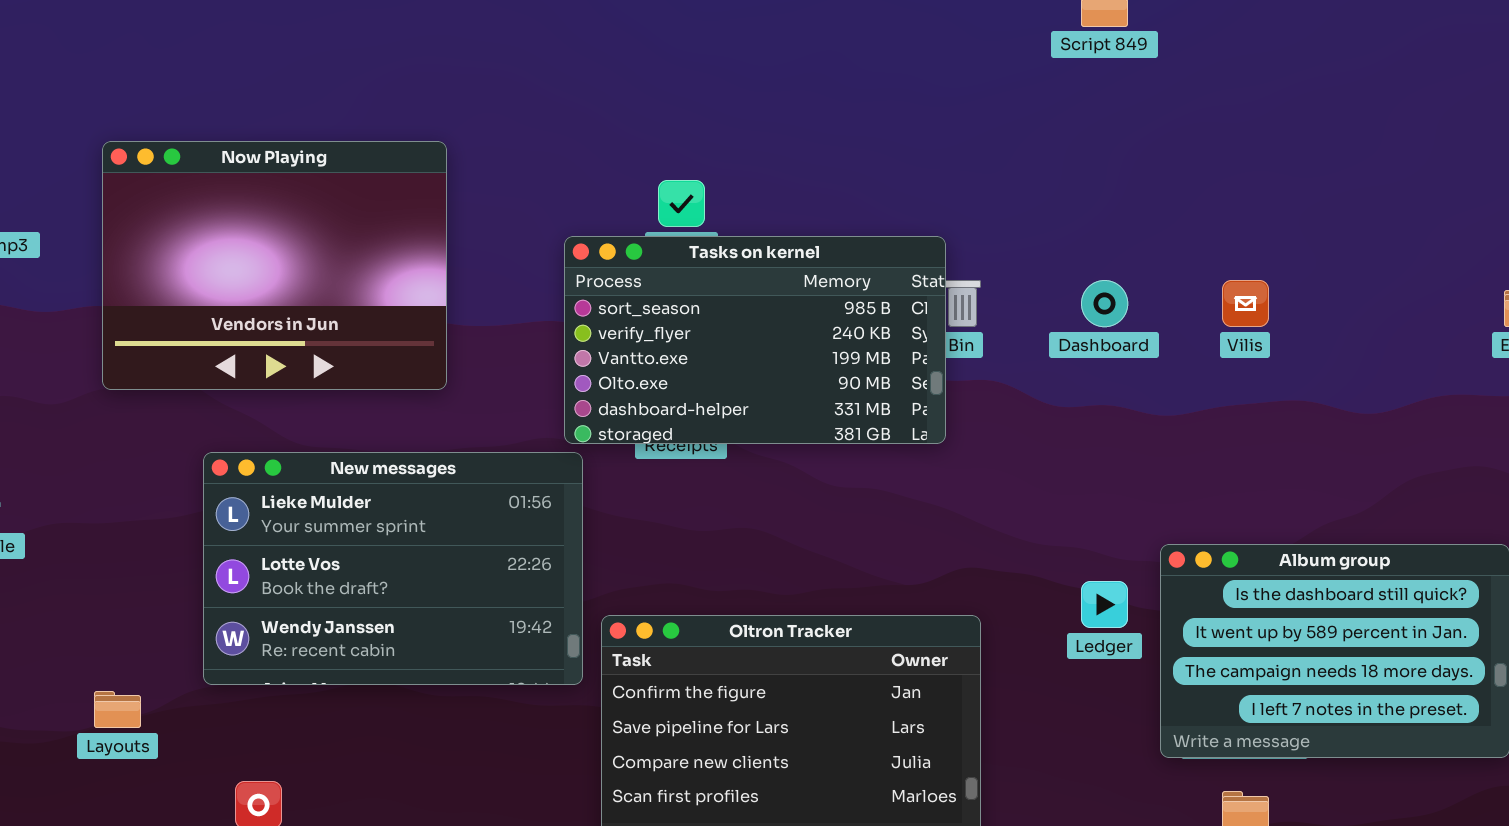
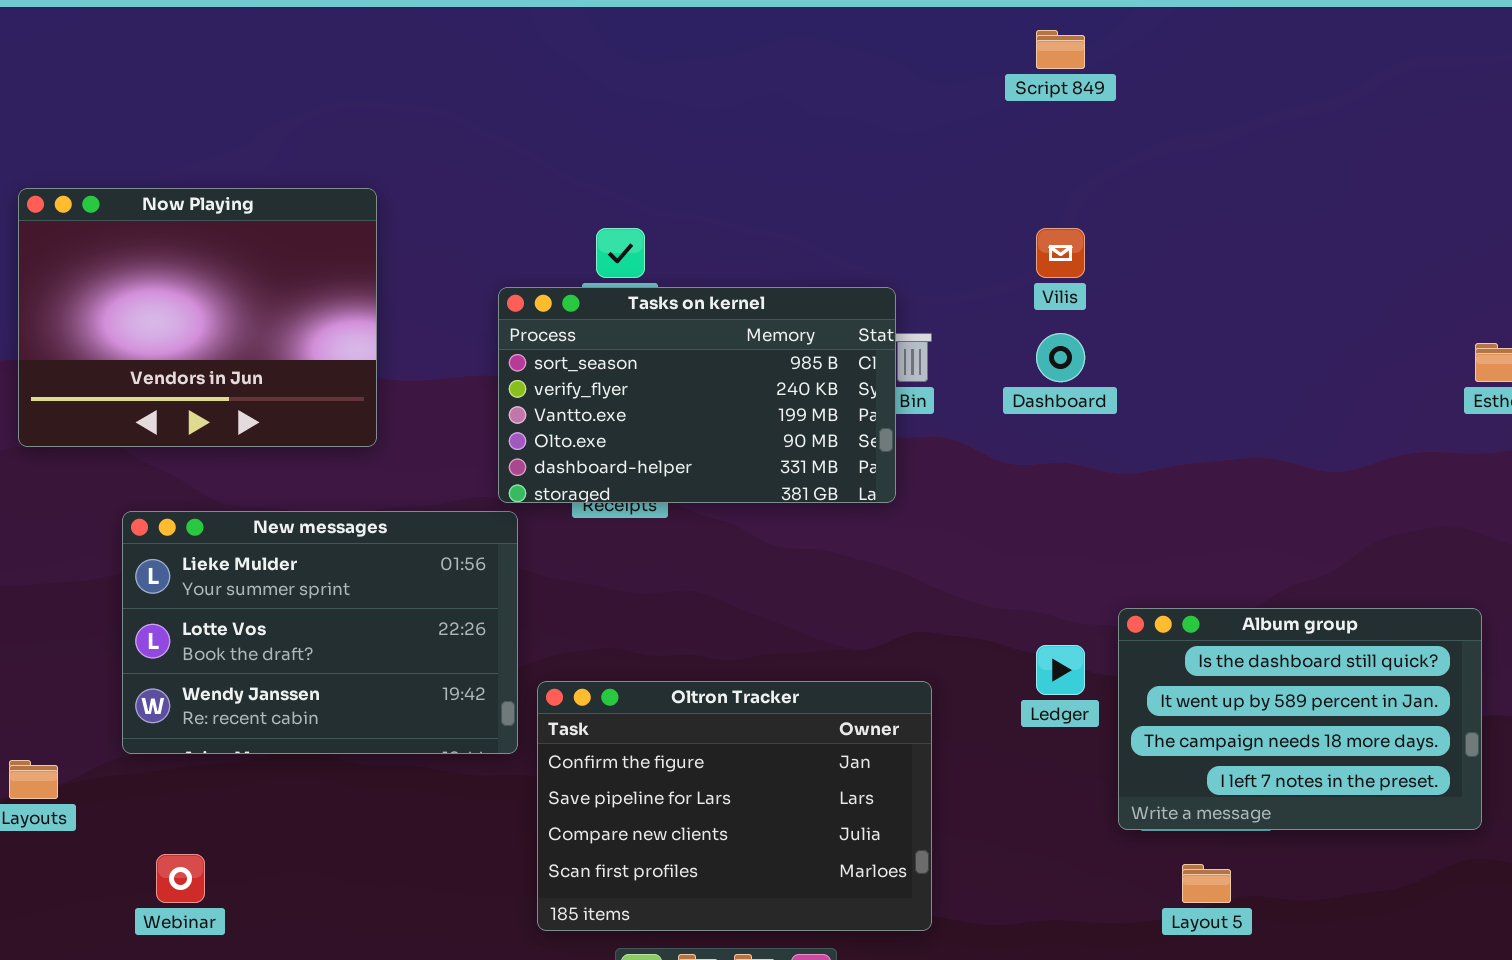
Vilis: [1222,280,1269,327] -> [1036,228,1085,278], moved

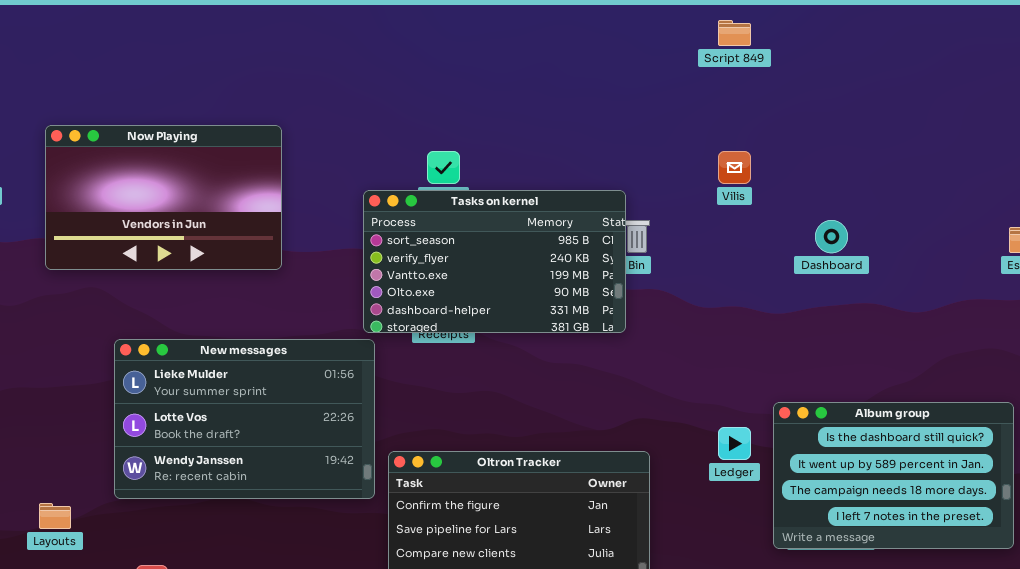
Now Playing: [18,188,377,447] -> [45,125,282,270], resized
Dashboard: [1036,333,1085,382] -> [815,220,848,253], moved

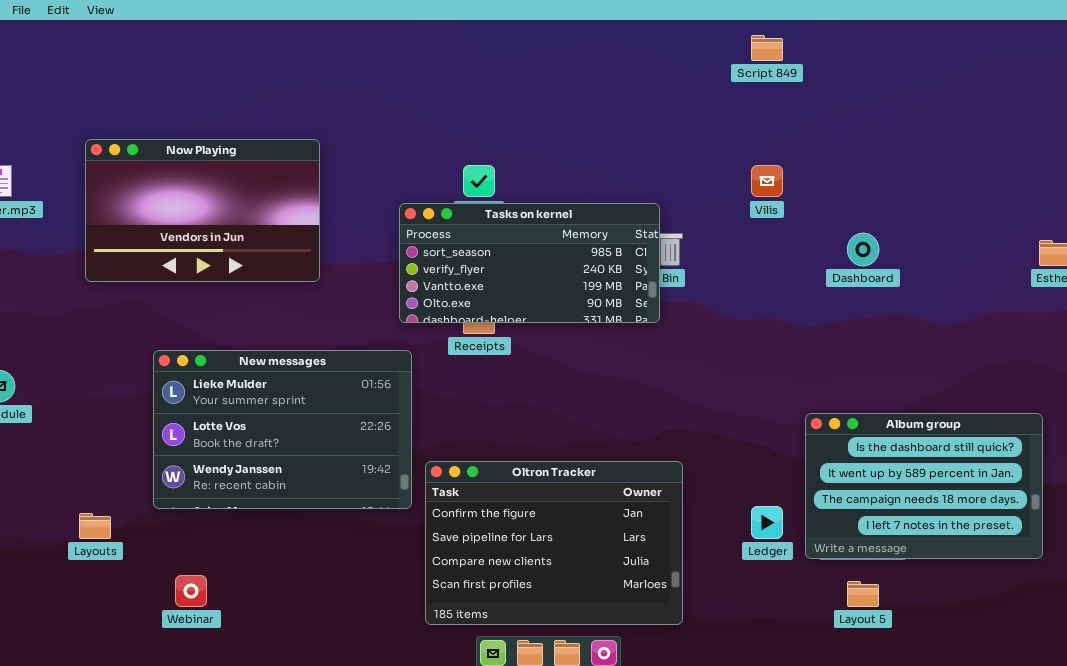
Tasks on kernel: [363,190,626,333] -> [399,203,660,323], resized
Ledger: [718,427,751,460] -> [751,506,783,539], moved

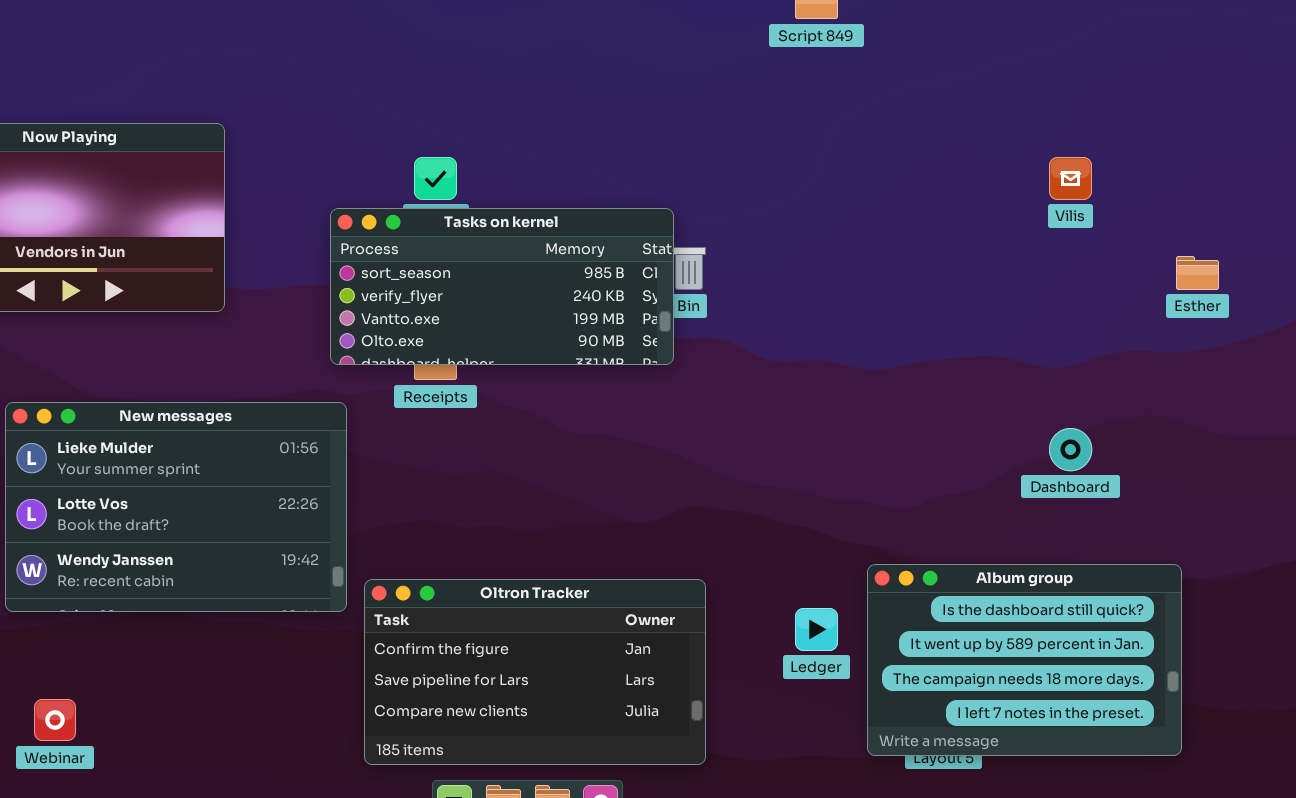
Vilis: [751,165,783,197] -> [1049,157,1092,200], moved
Dashboard: [847,233,879,266] -> [1049,428,1092,471], moved
Album group: [805,413,1043,559] -> [867,564,1182,756], moved
Oltron Tracker: [425,461,683,625] -> [364,579,706,765], resized

